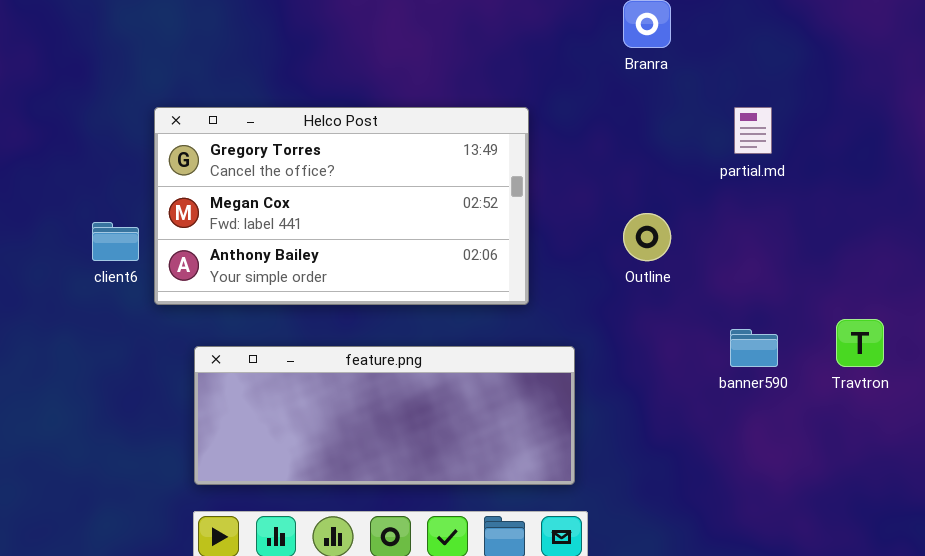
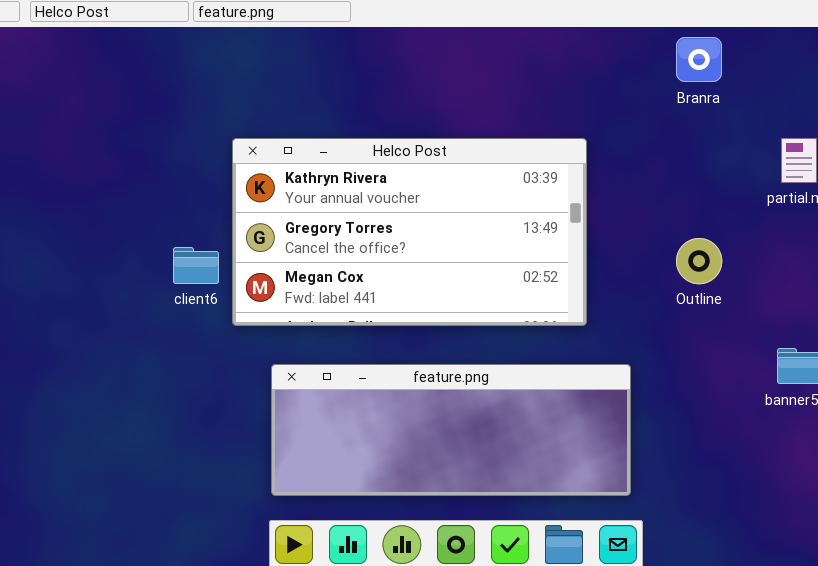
Helco Post: [154,107,529,305] -> [232,138,587,326], scrolled up 1 row

